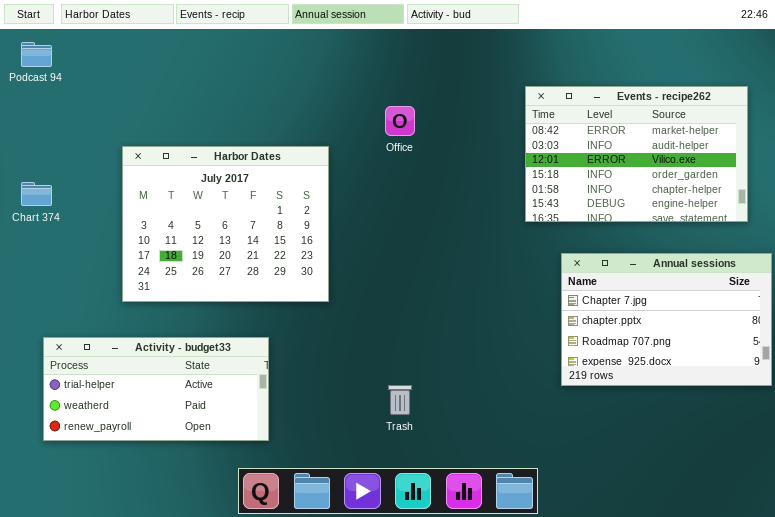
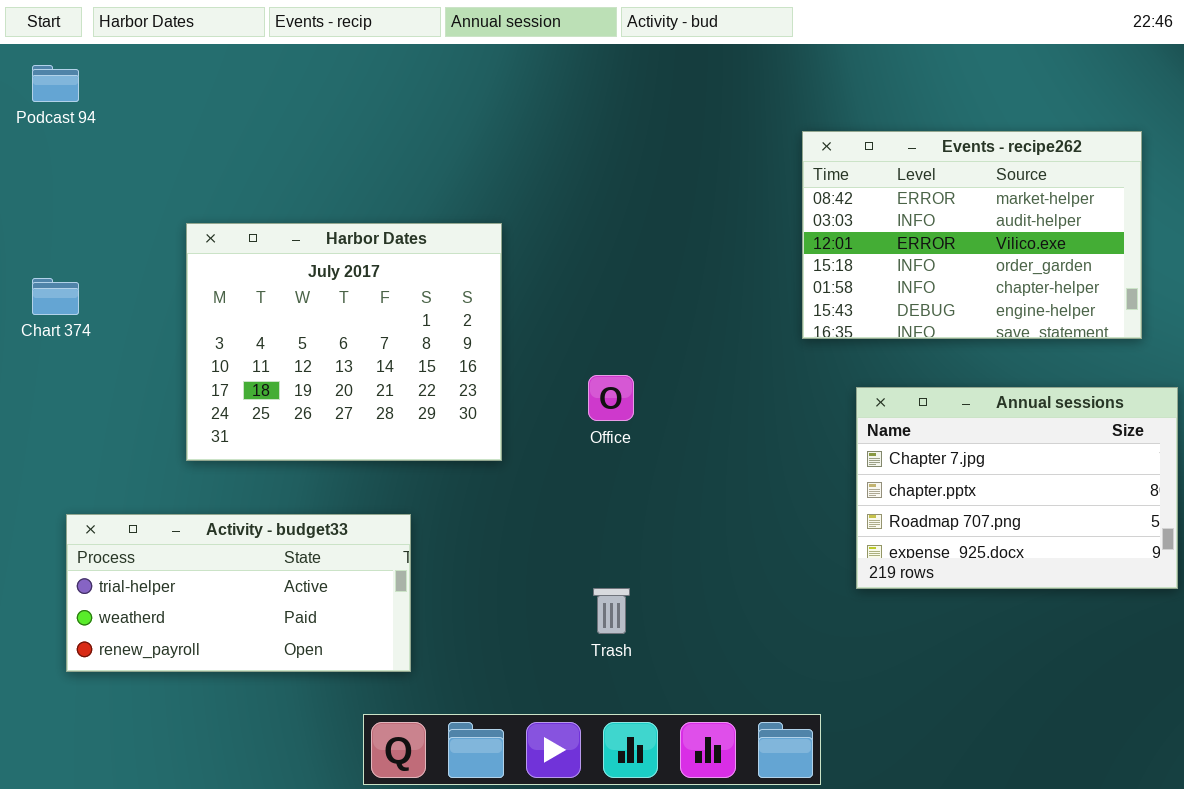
Office: [385,106,415,136] -> [588,375,634,421], moved

